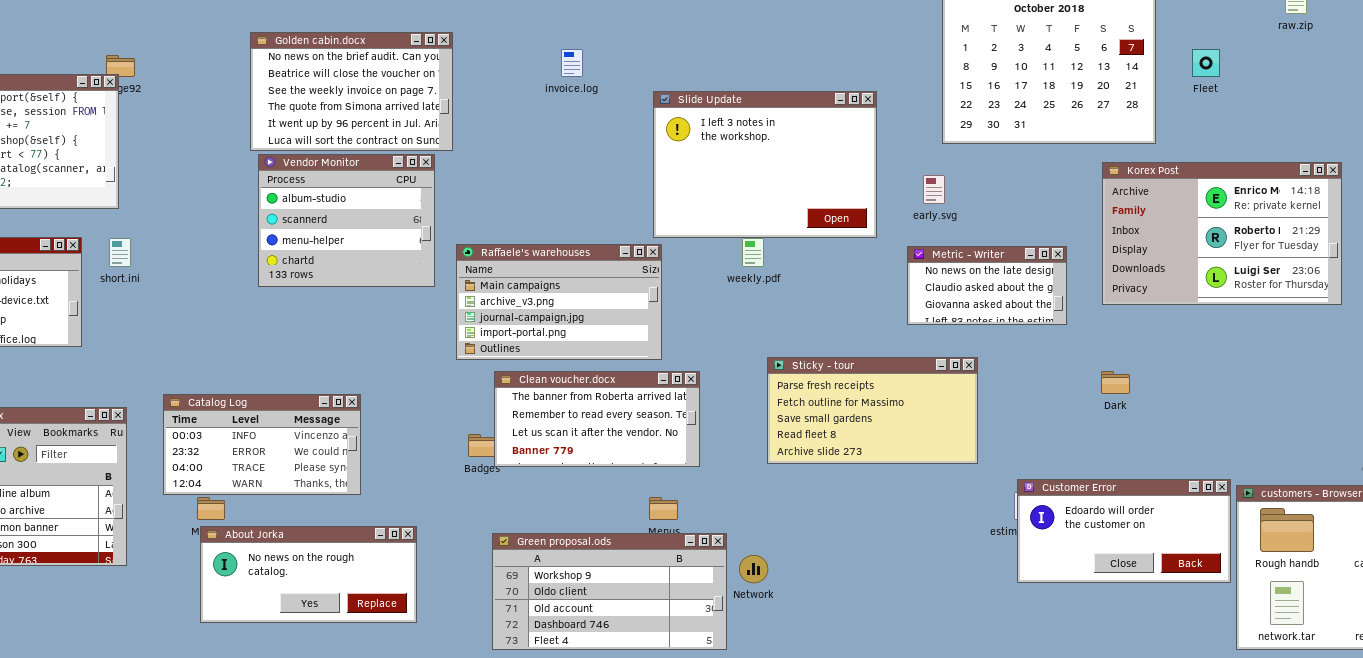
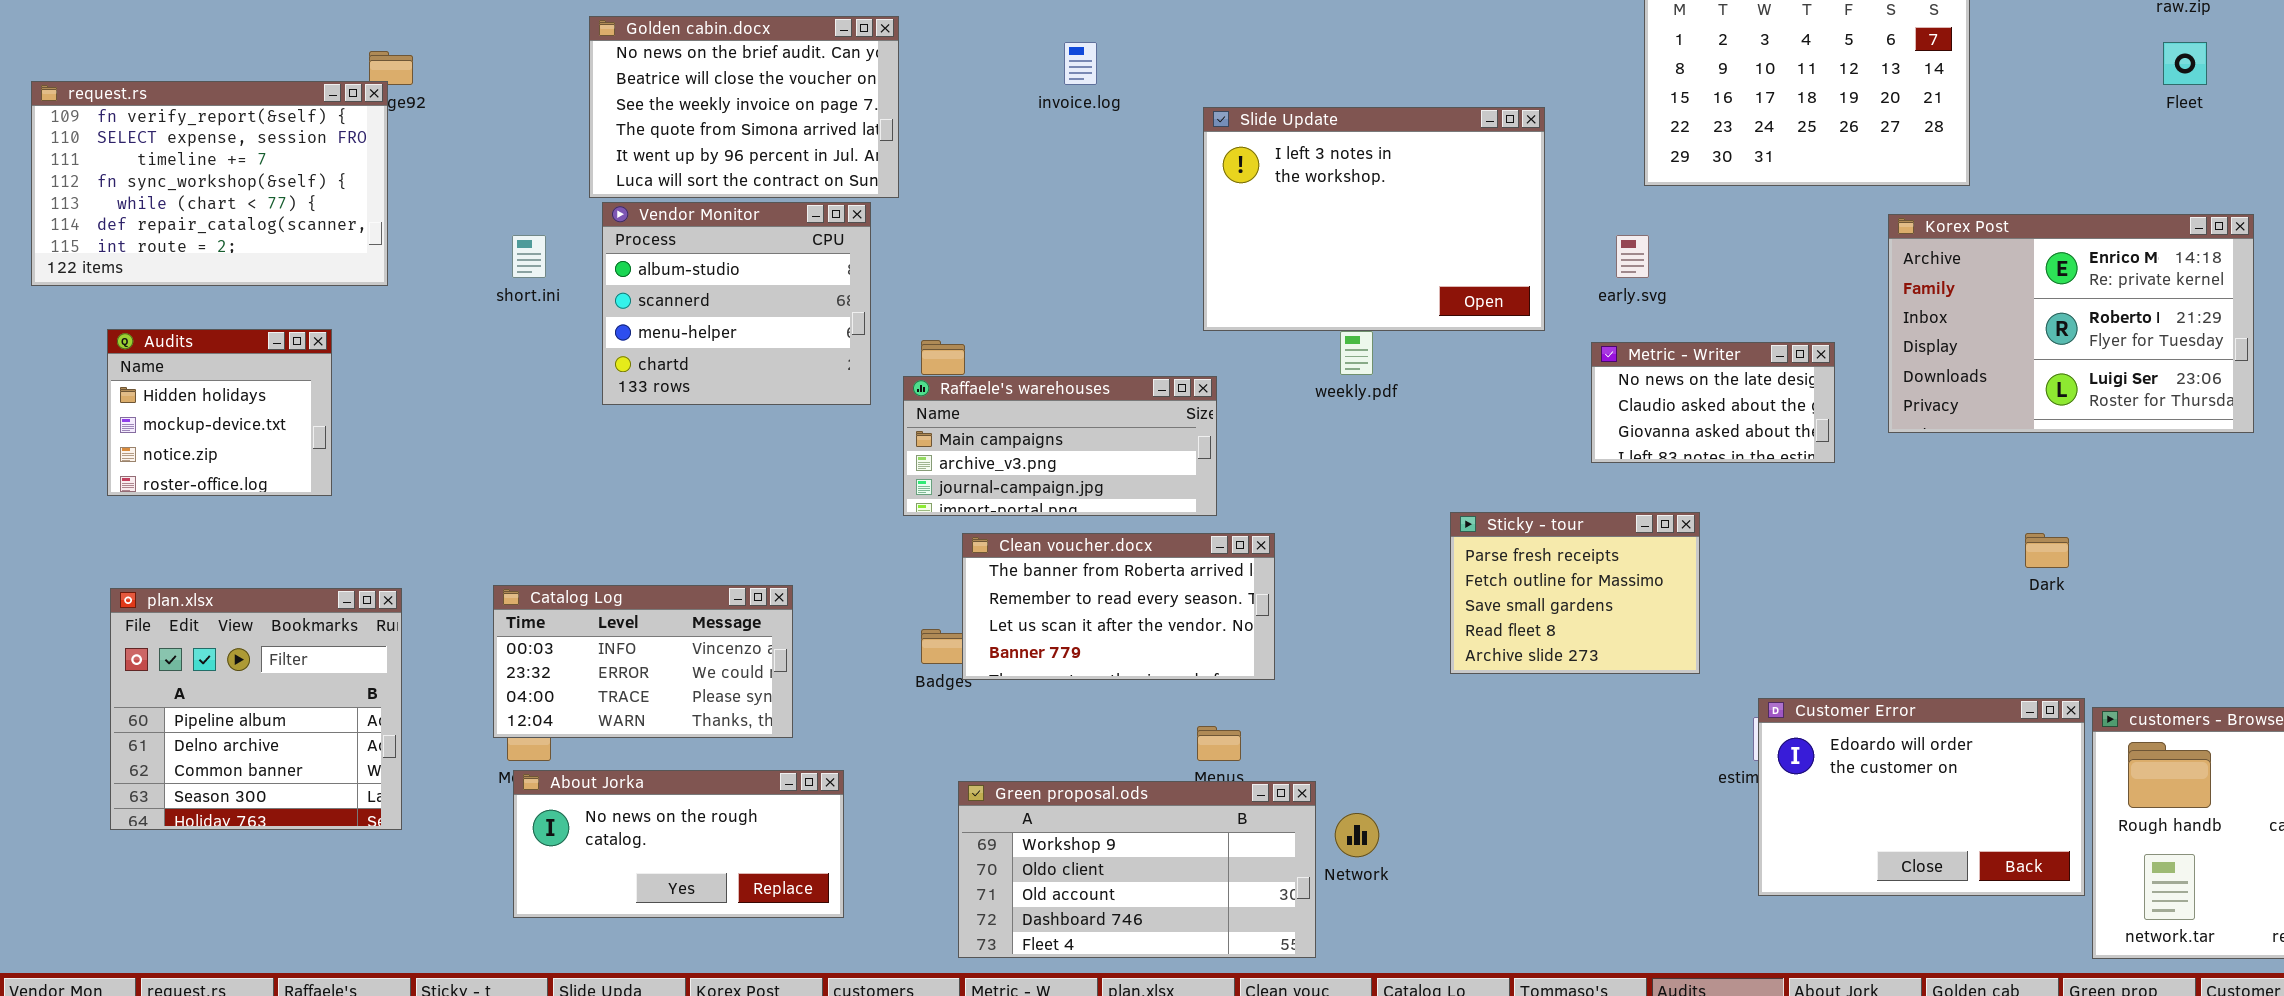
Fleet: [1192,49,1220,77] -> [2163,42,2207,85], moved
short.ini: [109,238,131,267] -> [512,235,546,278], moved
Raffaele's warehouses: [456,244,662,360] -> [903,376,1217,516], resized
Sticky - tour: [767,357,978,464] -> [1450,512,1700,674], resized
Dark: [1101,371,1130,394] -> [2025,533,2069,568], moved
Catalog Log: [163,394,361,495] -> [493,585,793,738], moved
Customer Error: [1017,479,1231,583] -> [1758,698,2085,896], resized

